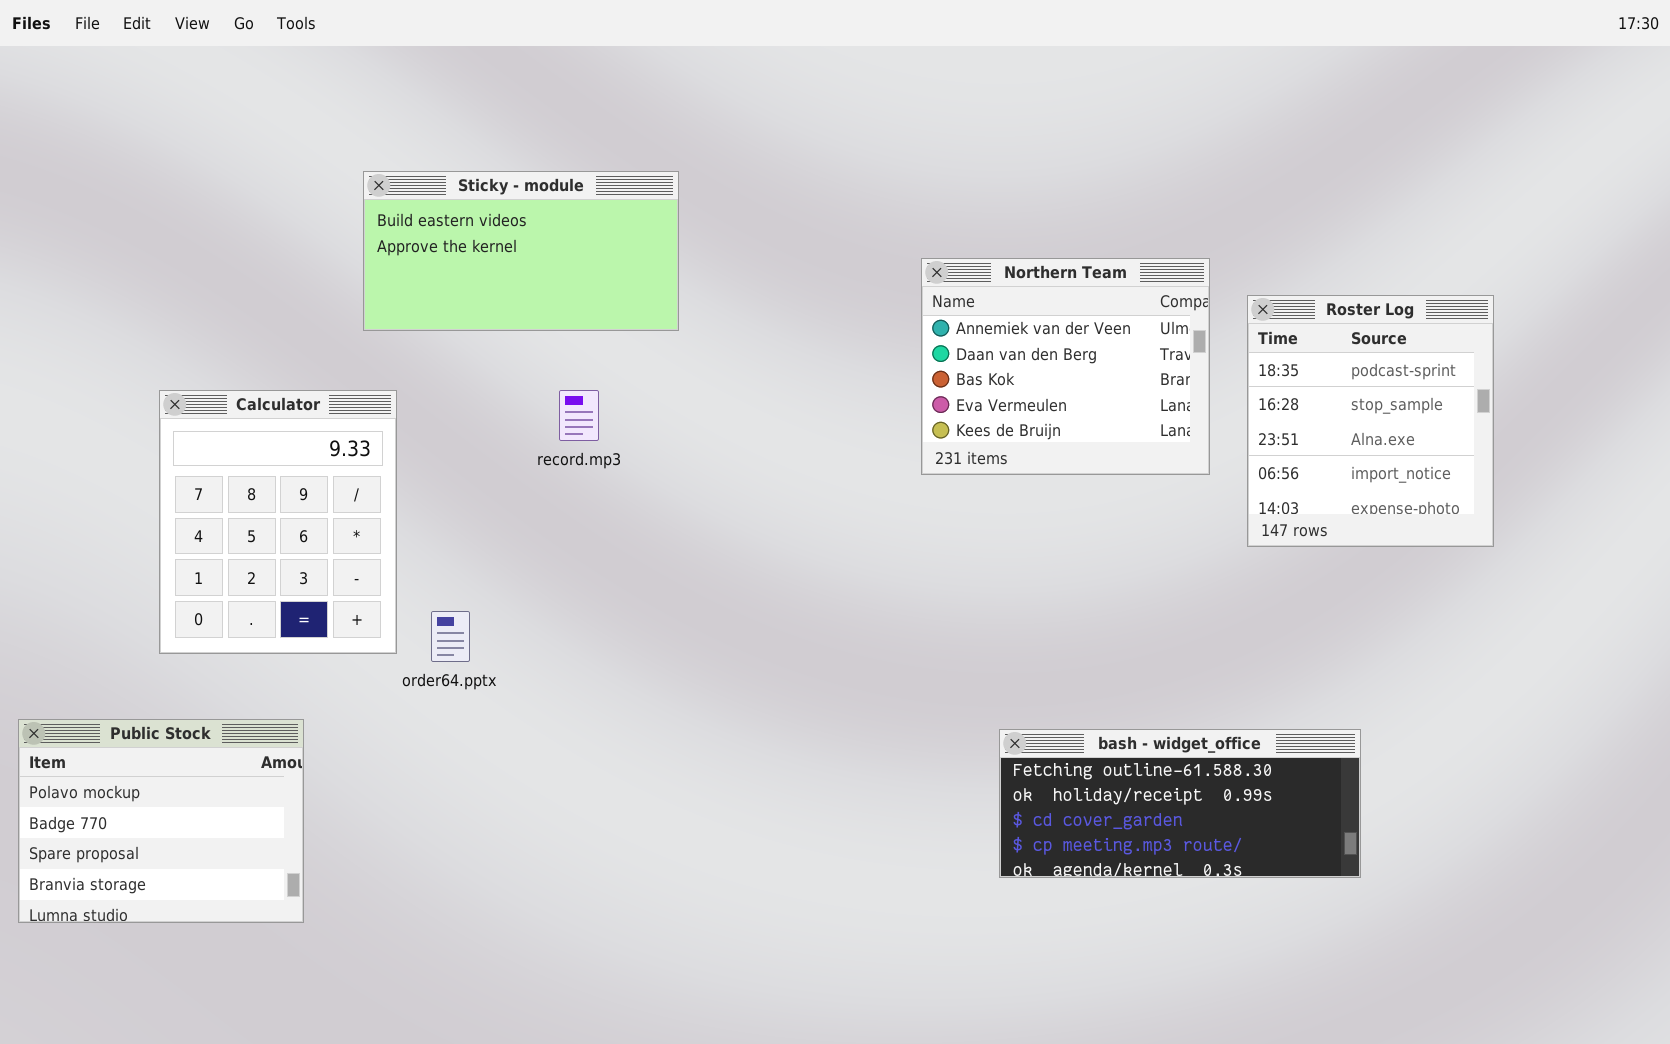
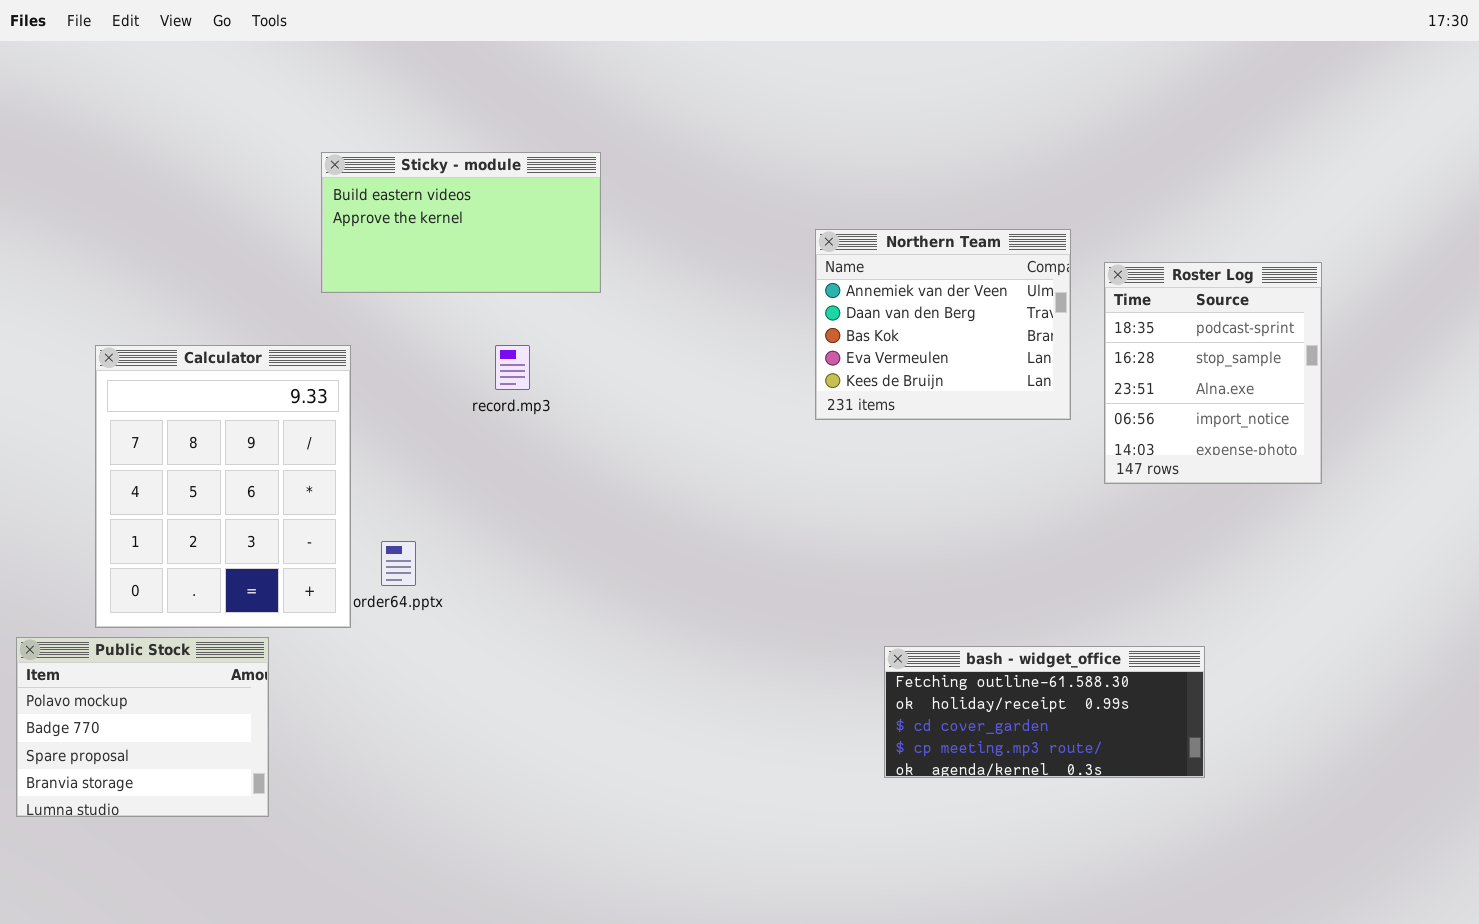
Calculator: [159,390,397,654] -> [95,345,351,628], resized

